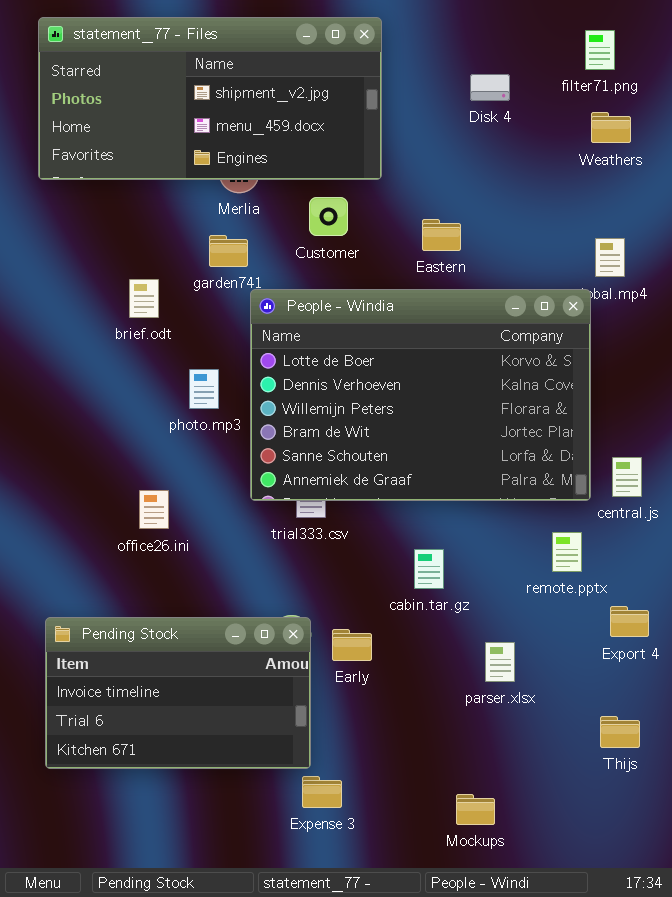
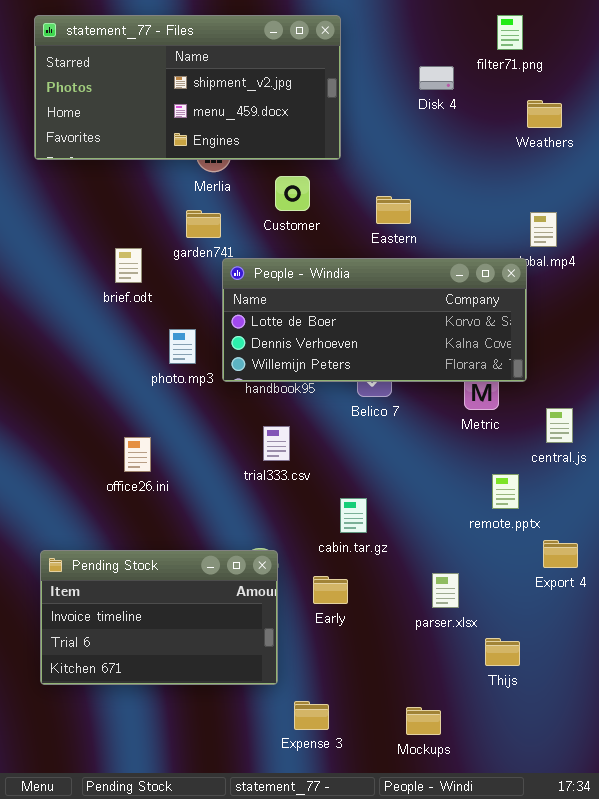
filter71.png: [585,30,615,70] -> [497,15,523,50], moved
People - Windia: [250,289,591,501] -> [222,258,527,382], resized
cabin.tar.gz: [414,549,444,589] -> [340,498,367,533], moved
Early: [332,629,372,661] -> [313,576,348,604], moved
Thijs: [600,716,640,748] -> [485,638,520,666], moved
Expense 3: [302,776,342,808] -> [294,701,329,730], moved

